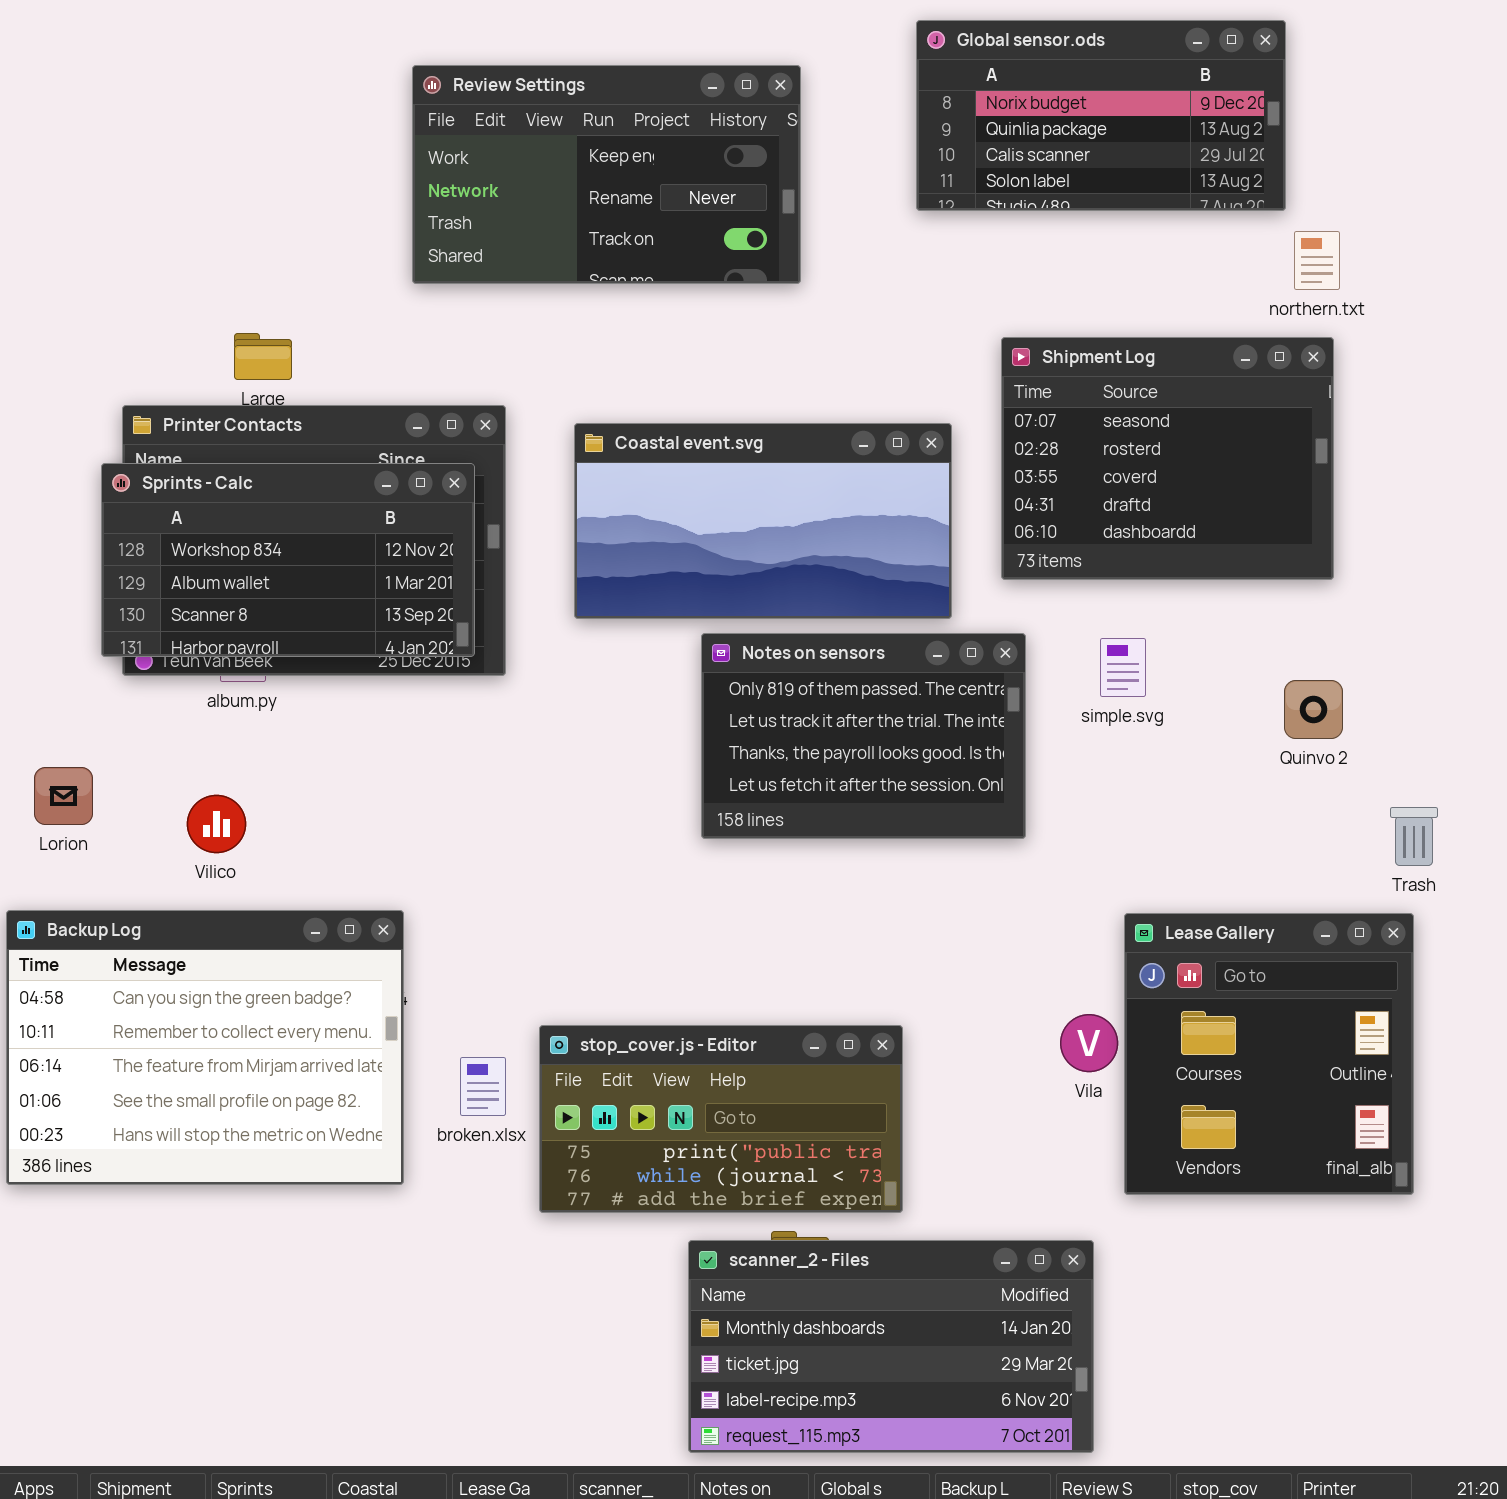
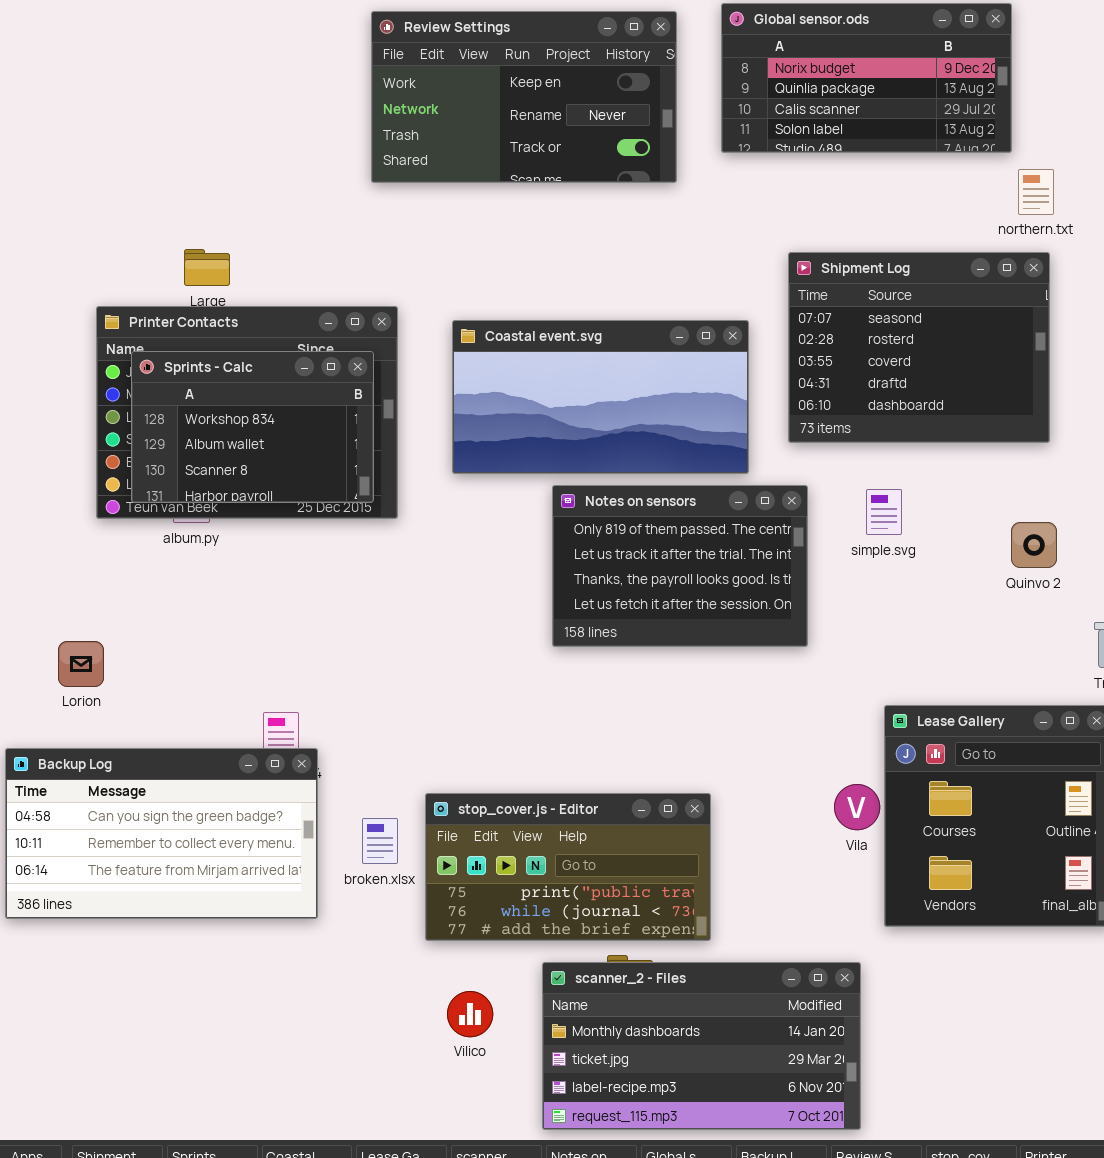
Review Settings: [412,65,801,284] -> [371,11,677,183], moved
Sprints - Calc: [101,463,475,657] -> [131,351,374,503], resized
Lorion: [34,767,93,825] -> [58,641,104,687], moved
Vilico: [187,795,246,853] -> [447,991,493,1037], moved
Backup Log: [6,910,404,1185] -> [5,748,318,919], resized

